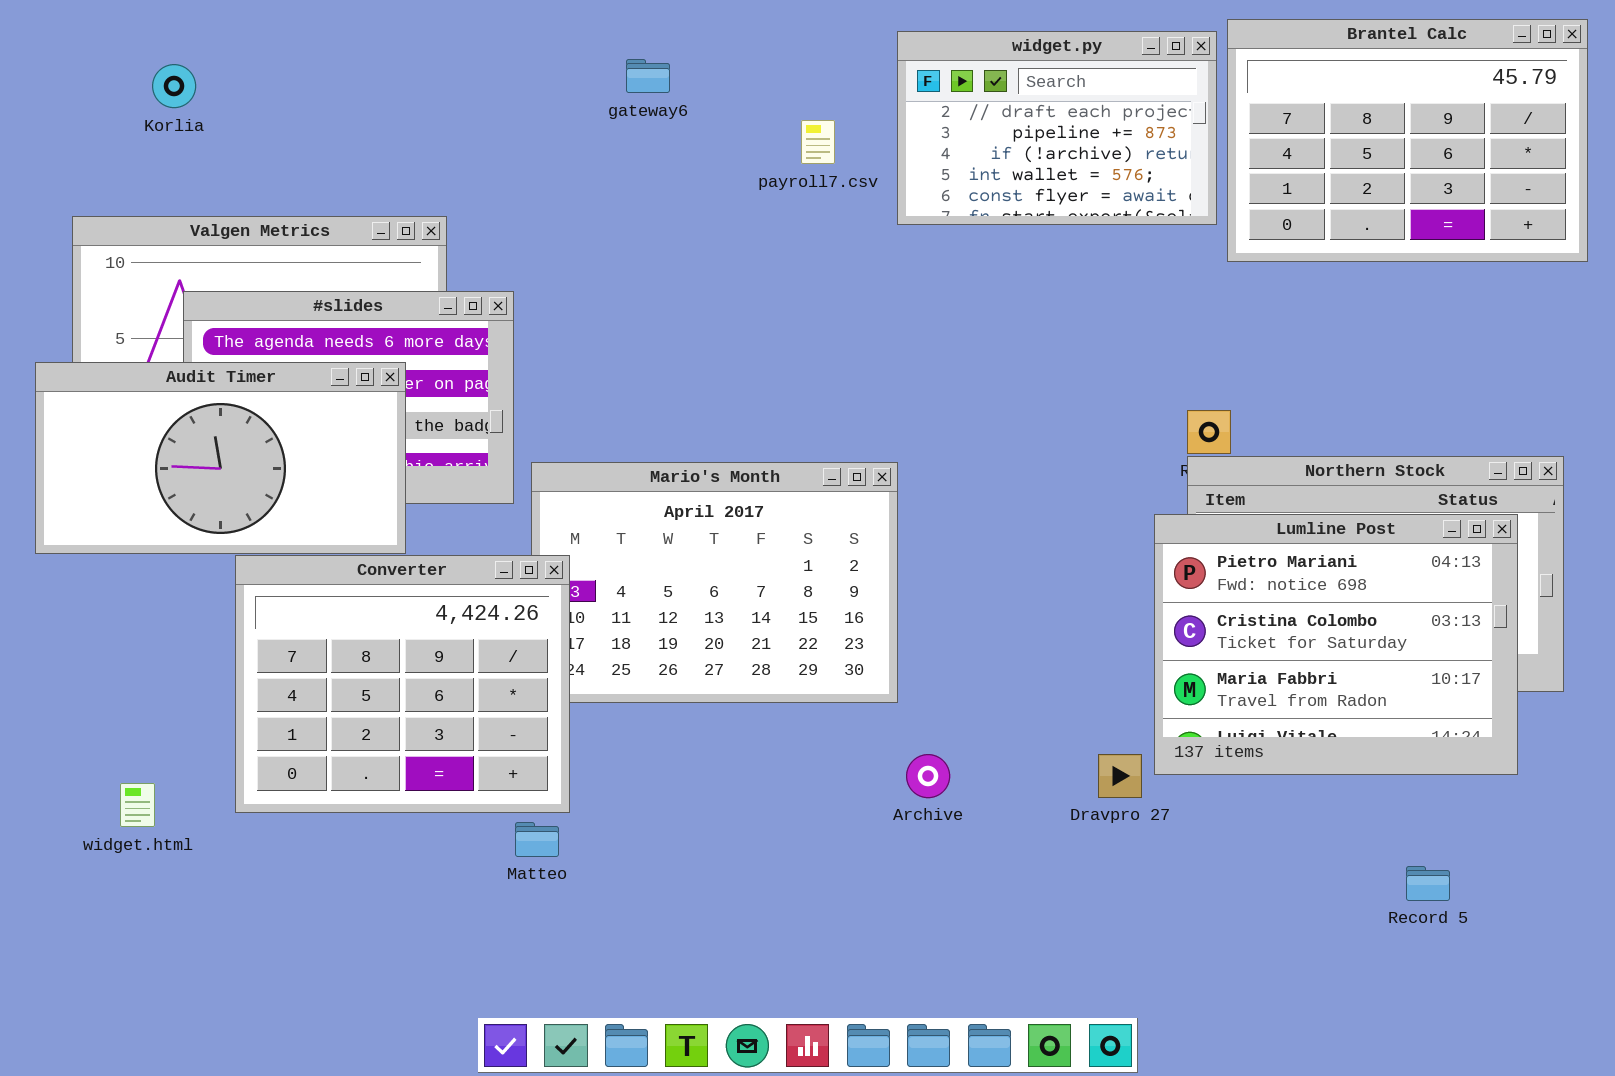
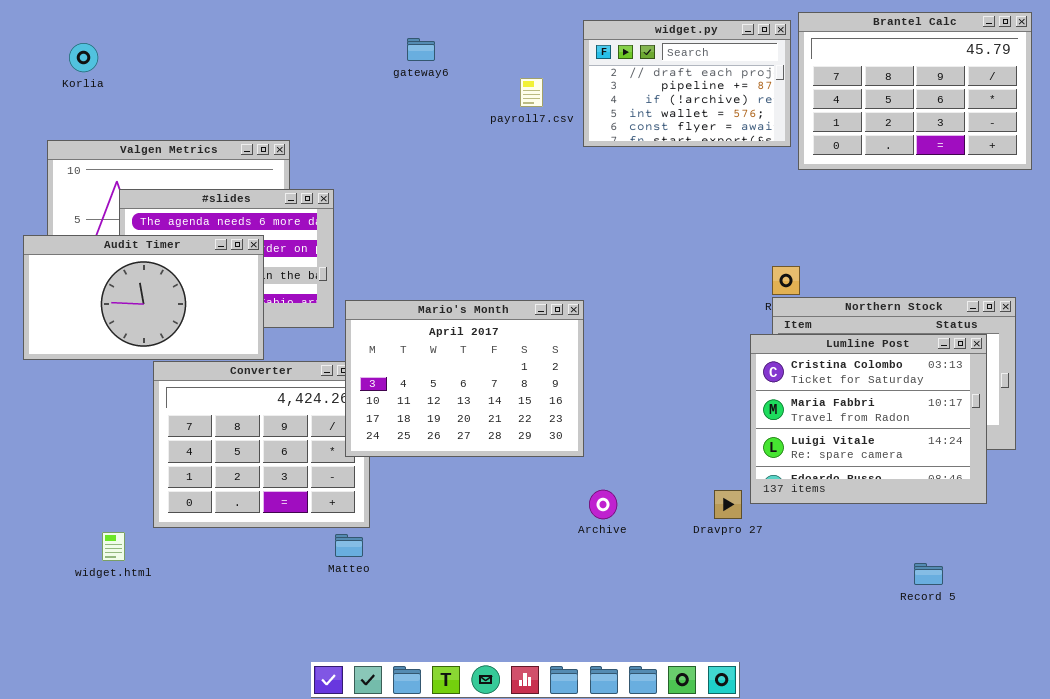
Korlia: [152,64,196,108] -> [69,43,98,72], moved
Mario's Month: [531,462,898,703] -> [345,300,584,457], raised
Lumline Post: [1154,514,1518,775] -> [750,334,987,504], scrolled down 1 row
widget.html: [120,783,155,827] -> [102,532,125,561], moved

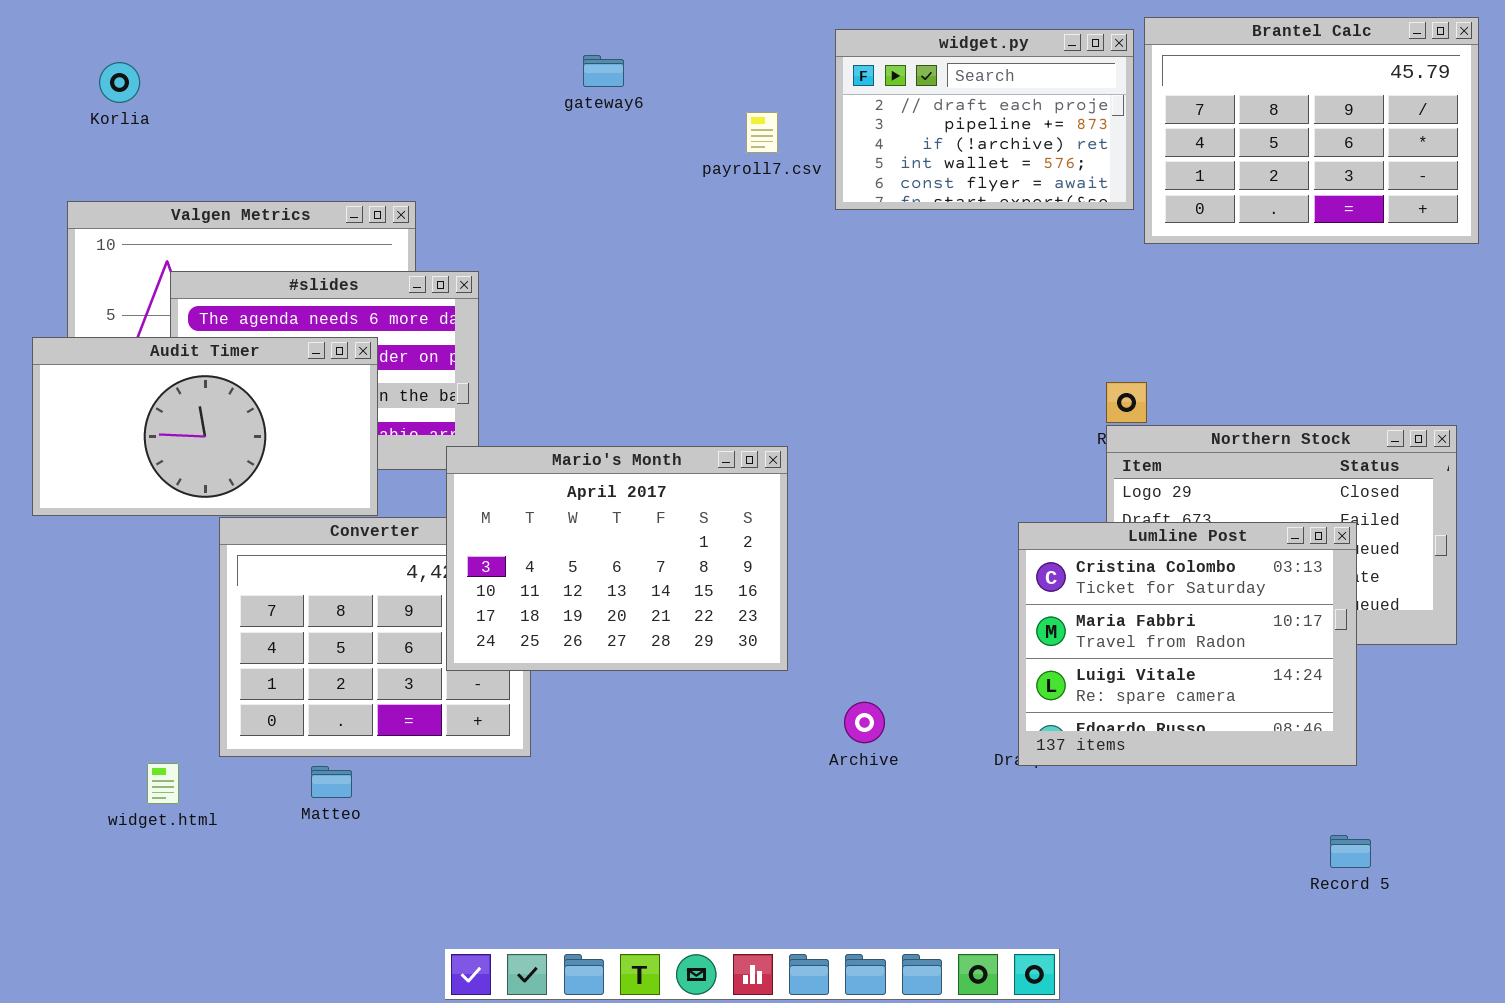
Mario's Month: [345,300,584,457] -> [446,446,788,671], moved
Lumline Post: [750,334,987,504] -> [1018,522,1357,766], moved
Matteo: [335,534,363,557] -> [311,766,352,798], moved
Record 5: [914,563,943,585] -> [1330,835,1371,868], moved

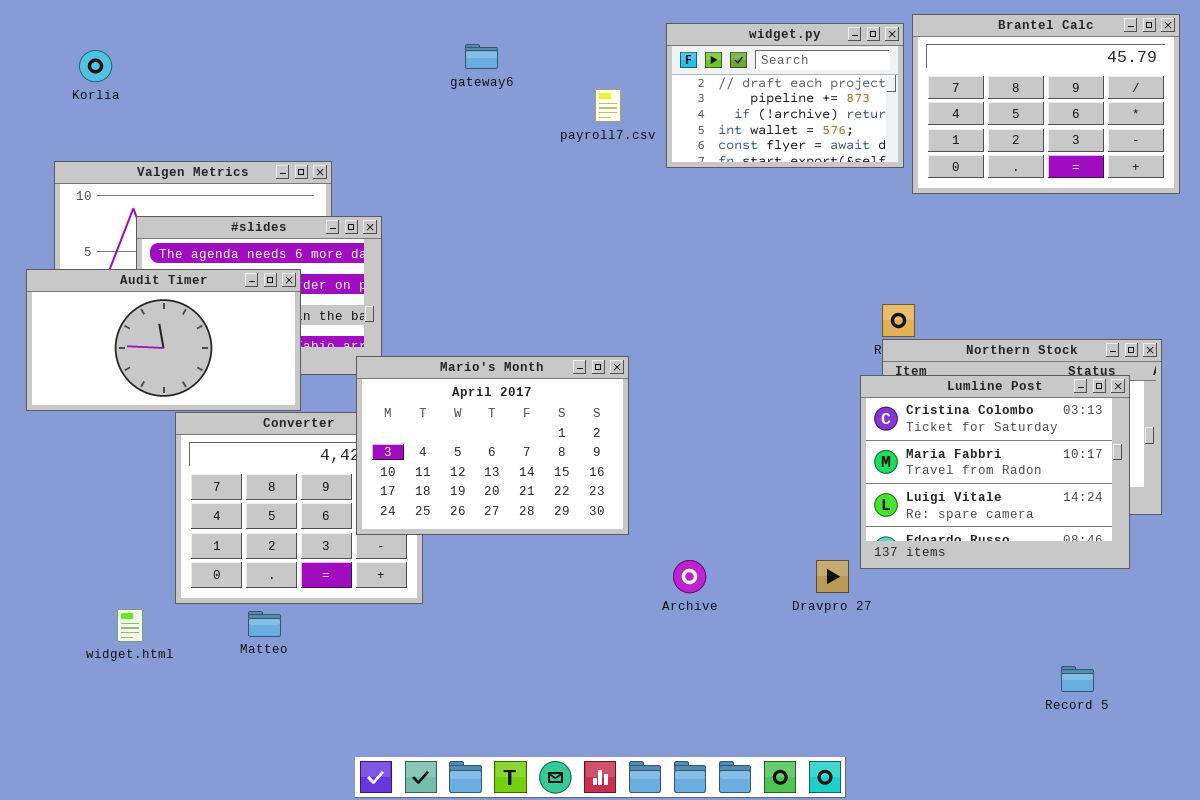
Lumline Post: [1018,522,1357,766] -> [860,375,1130,569], moved

